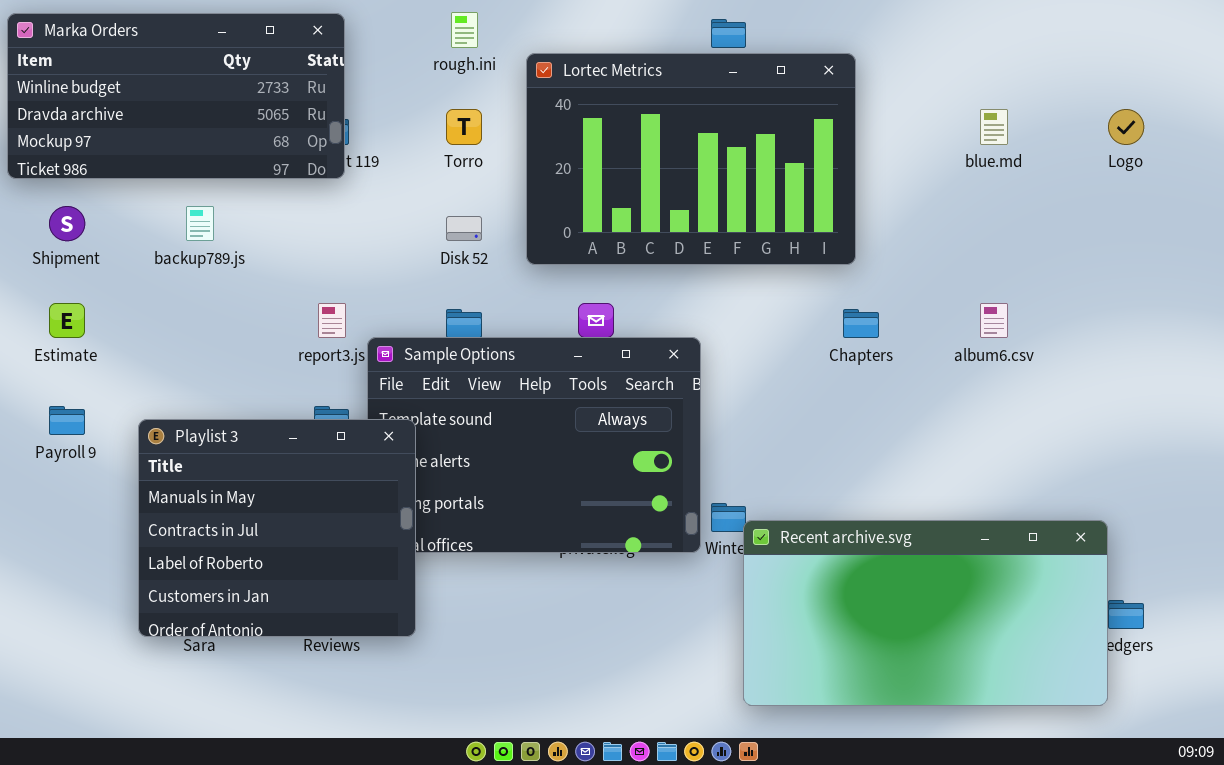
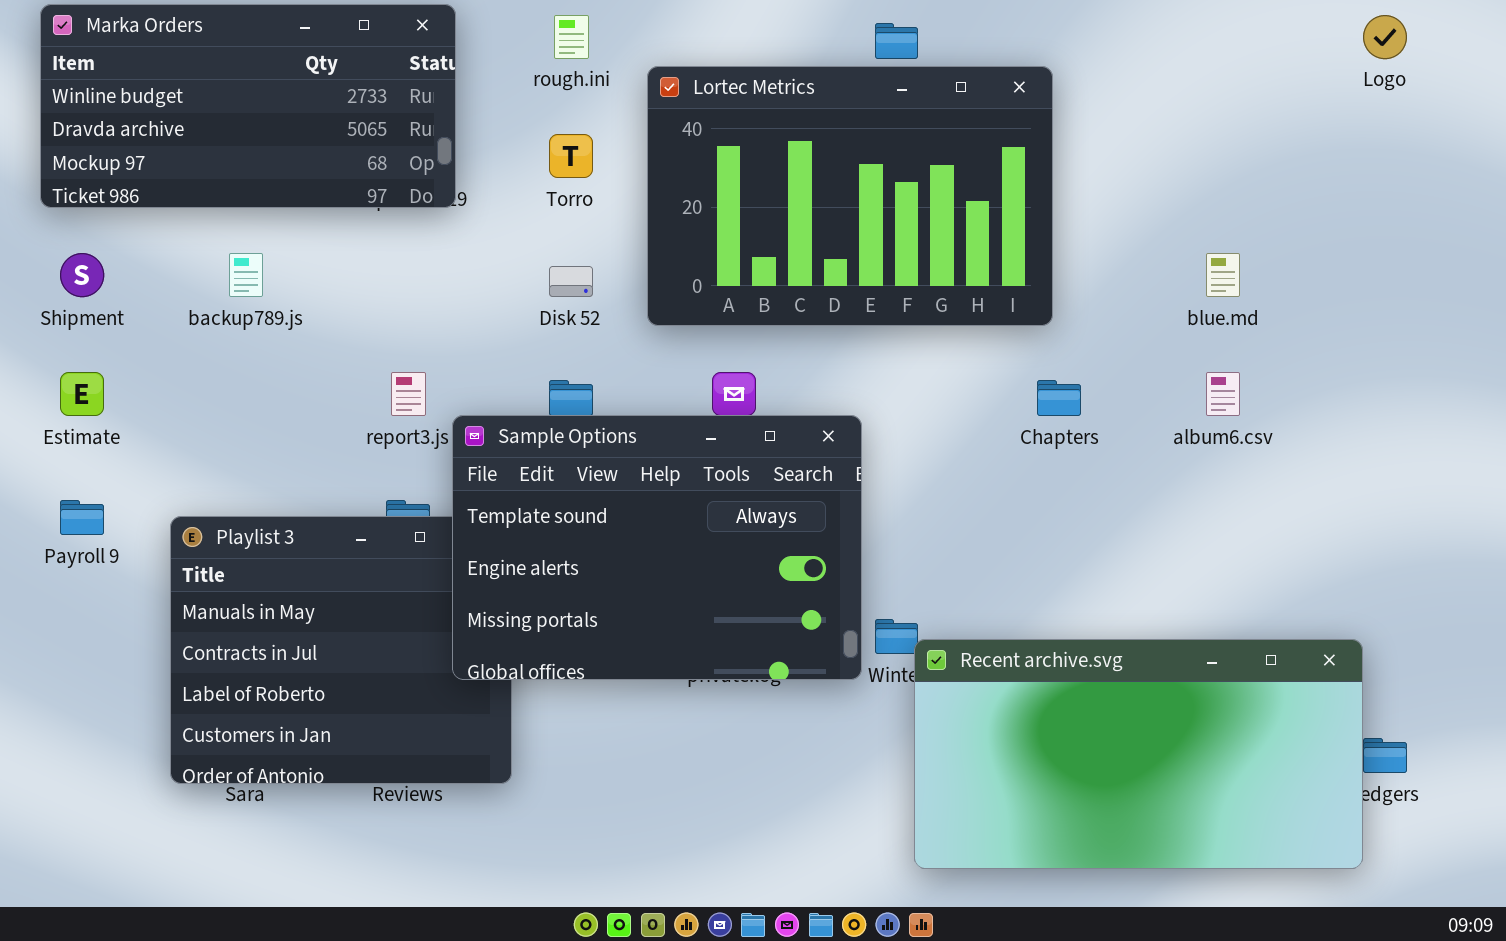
Marka Orders: [7,13,345,179] -> [40,4,456,208], moved
blue.md: [980,109,1008,145] -> [1206,253,1240,297], moved
Logo: [1108,109,1144,145] -> [1363,15,1407,59], moved
Sample Options: [367,337,701,553] -> [452,415,862,680], raised

